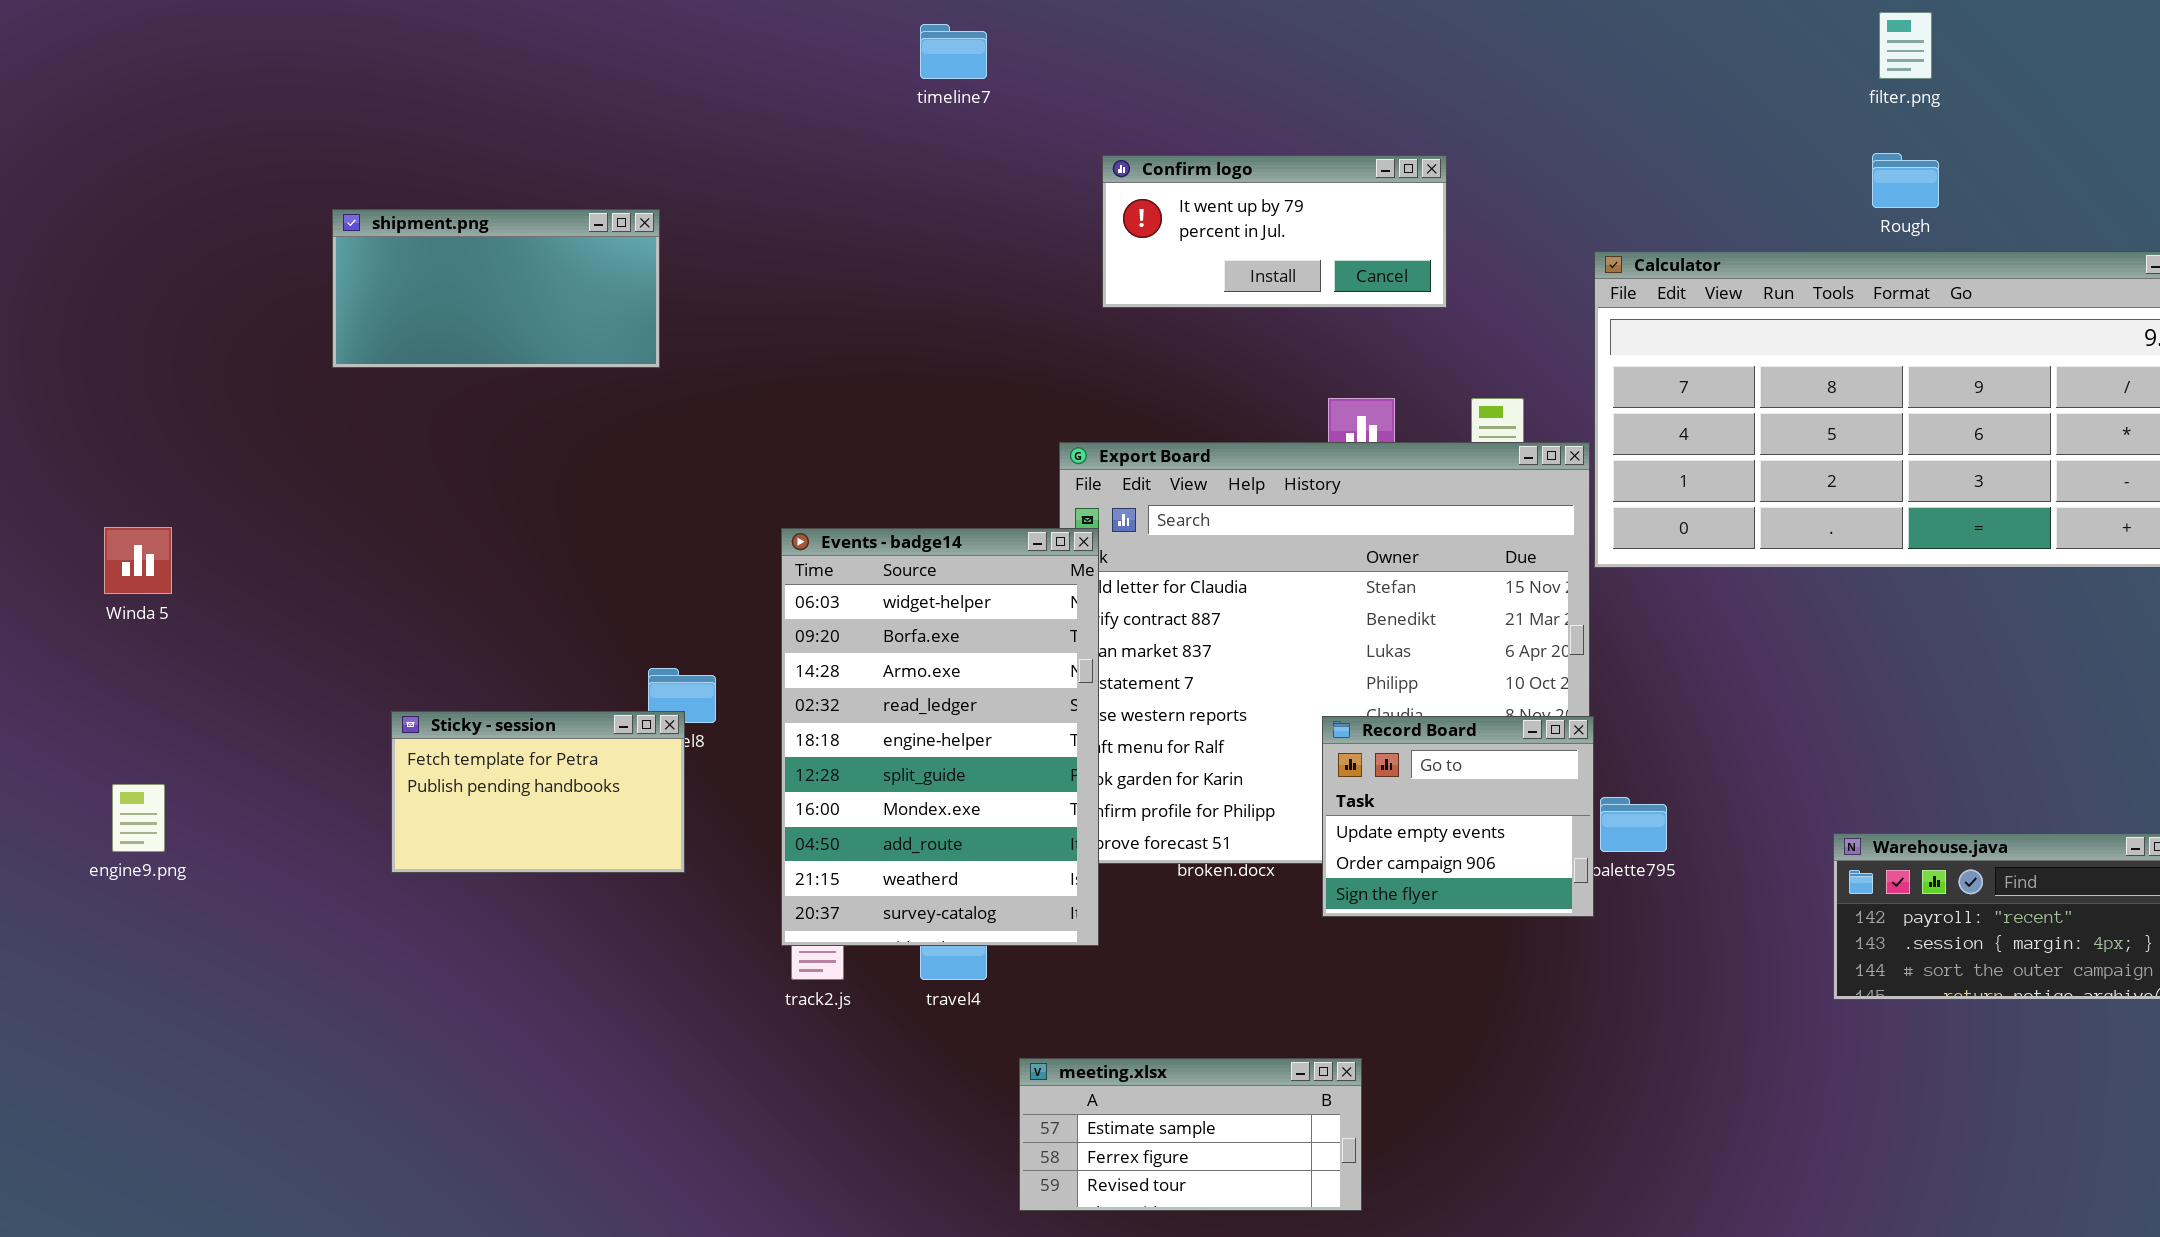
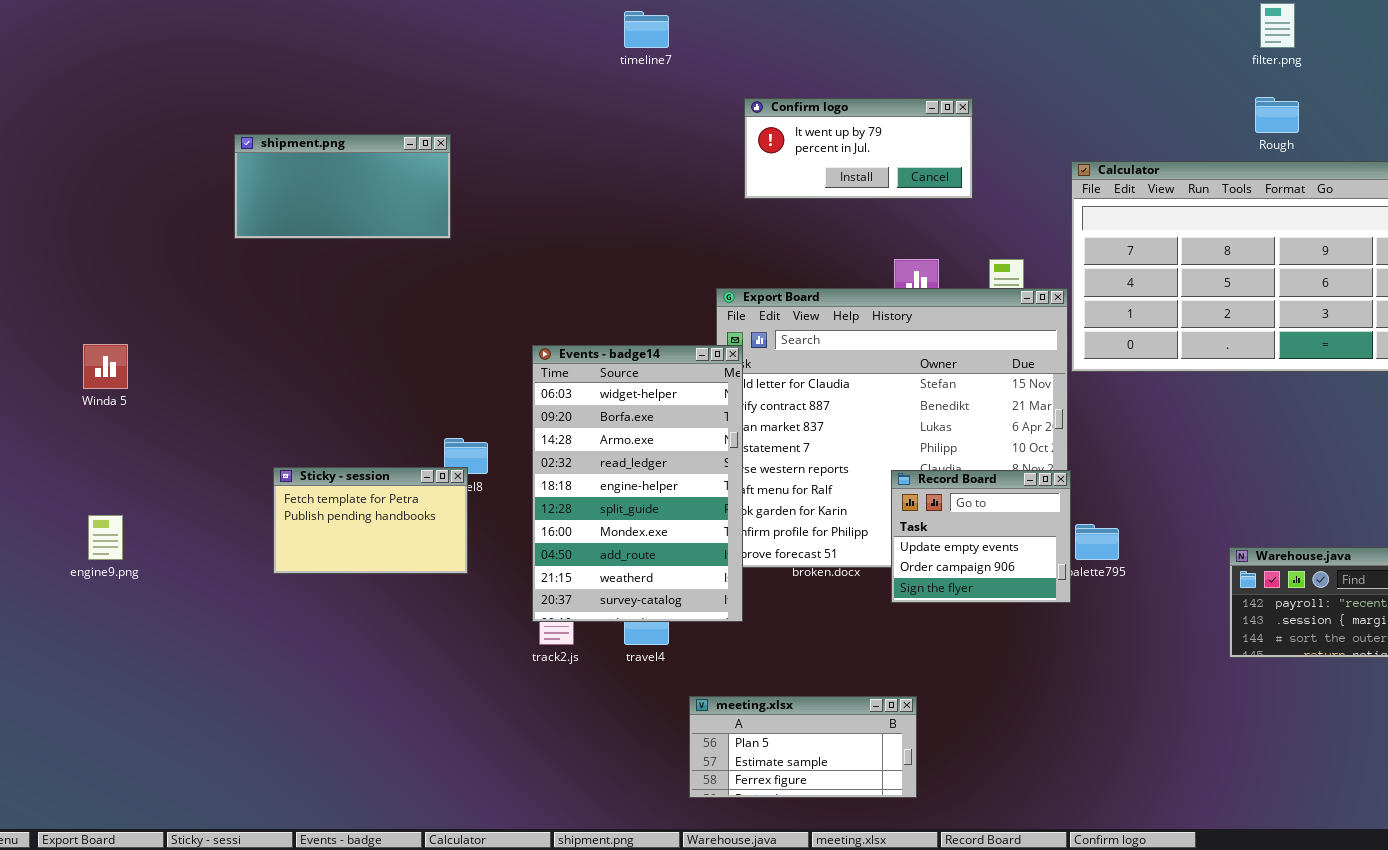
meeting.xlsx: [1019,1058,1362,1211] -> [689,696,917,798], scrolled up 1 row

